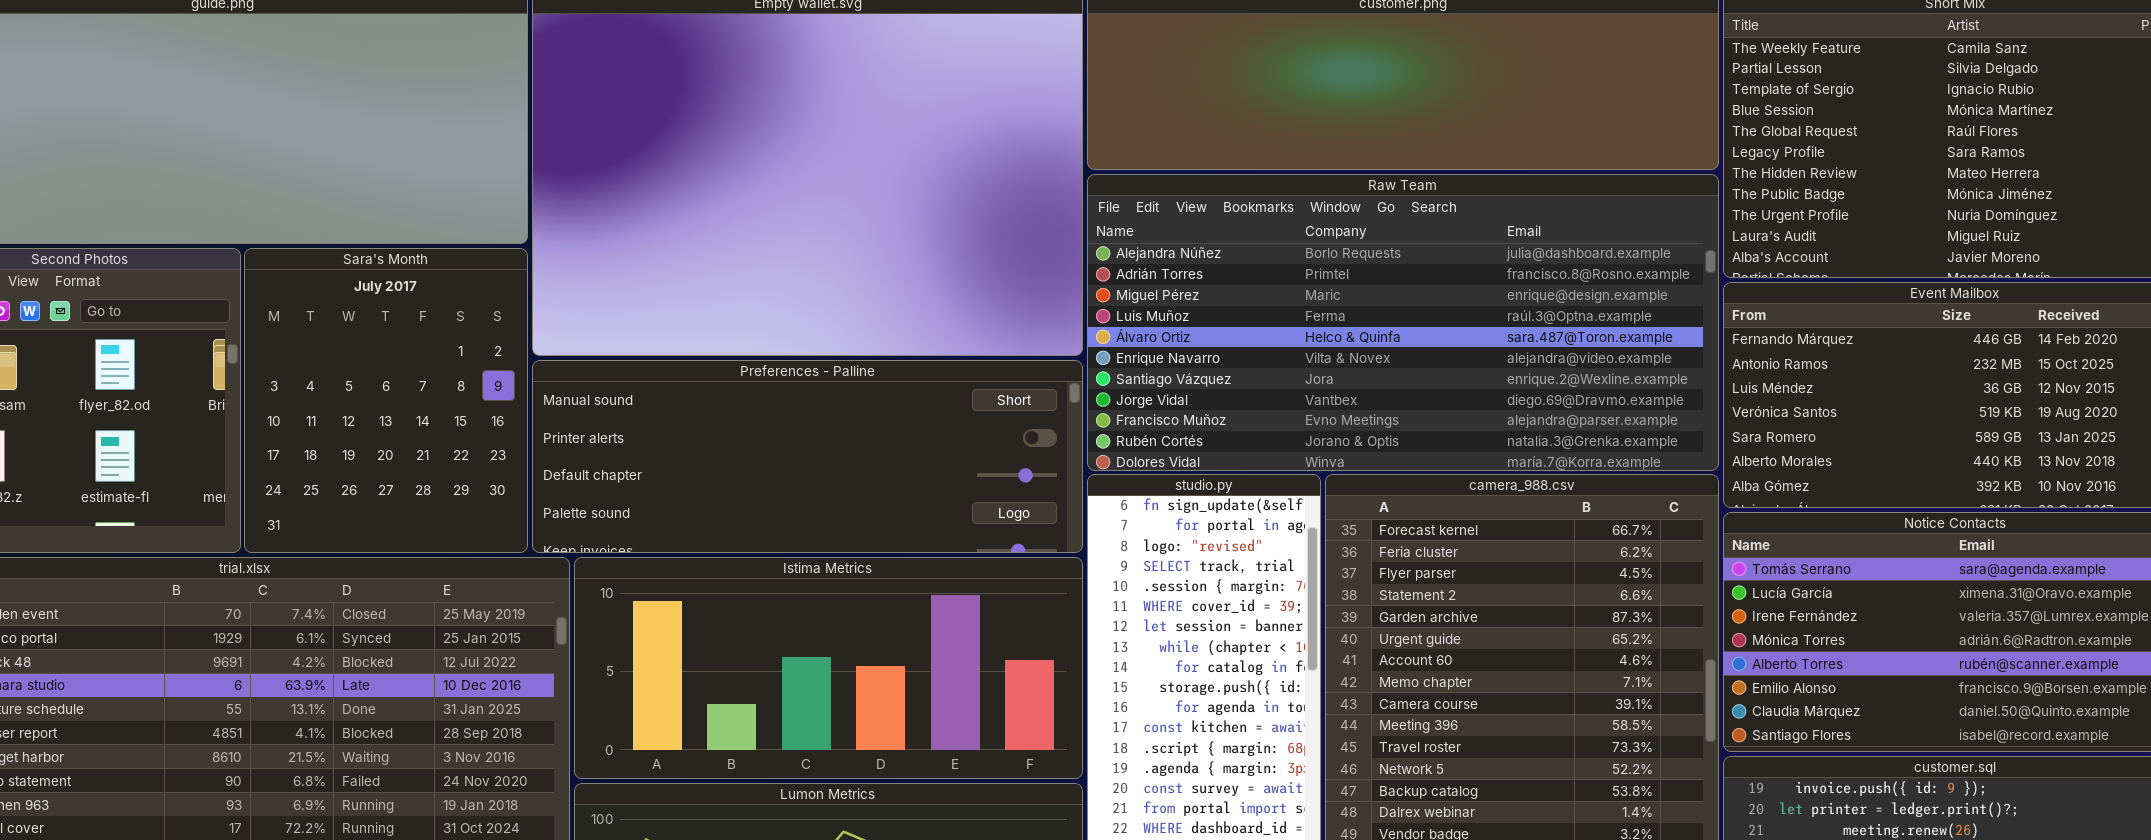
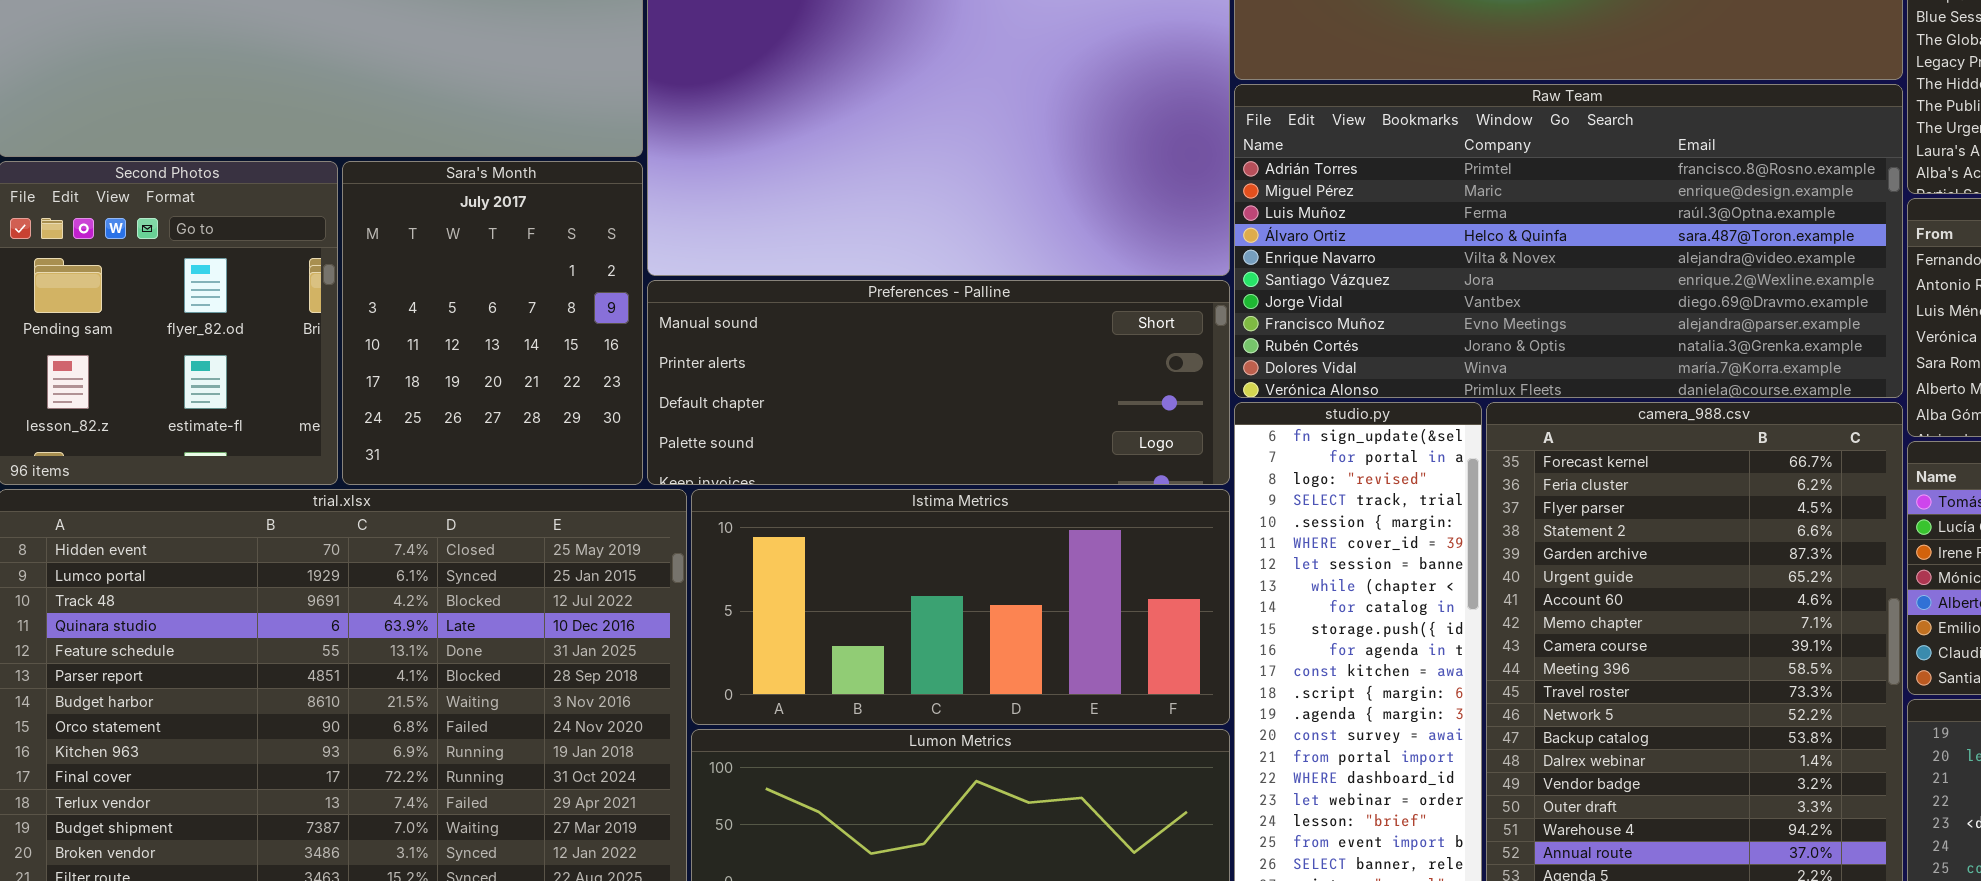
Raw Team: [1087,174,1719,471] -> [1234,84,1903,398], scrolled down 1 row

